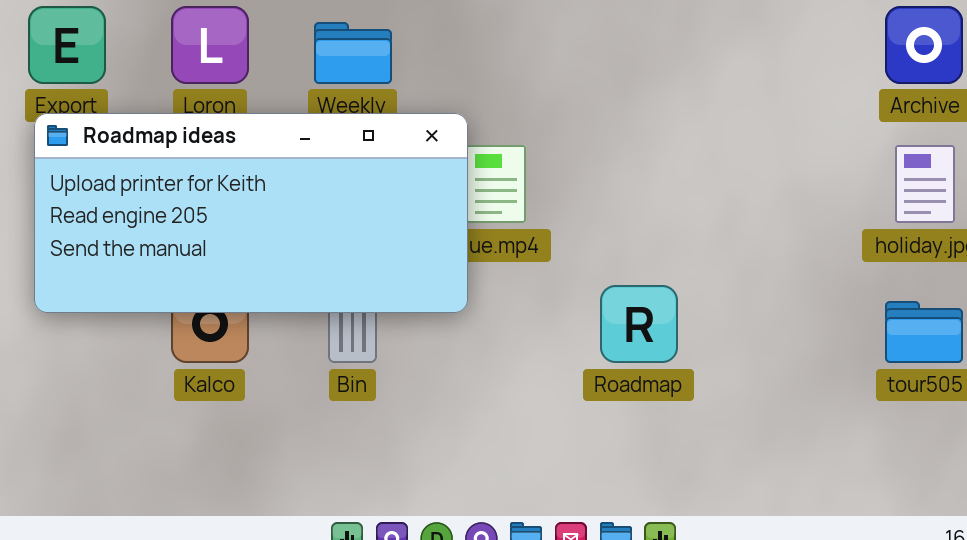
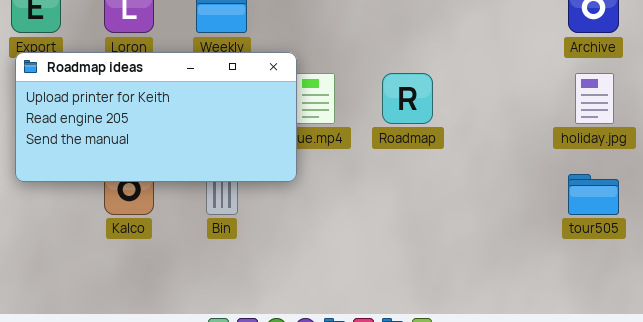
Roadmap: [600,285,678,363] -> [382,73,433,124], moved

